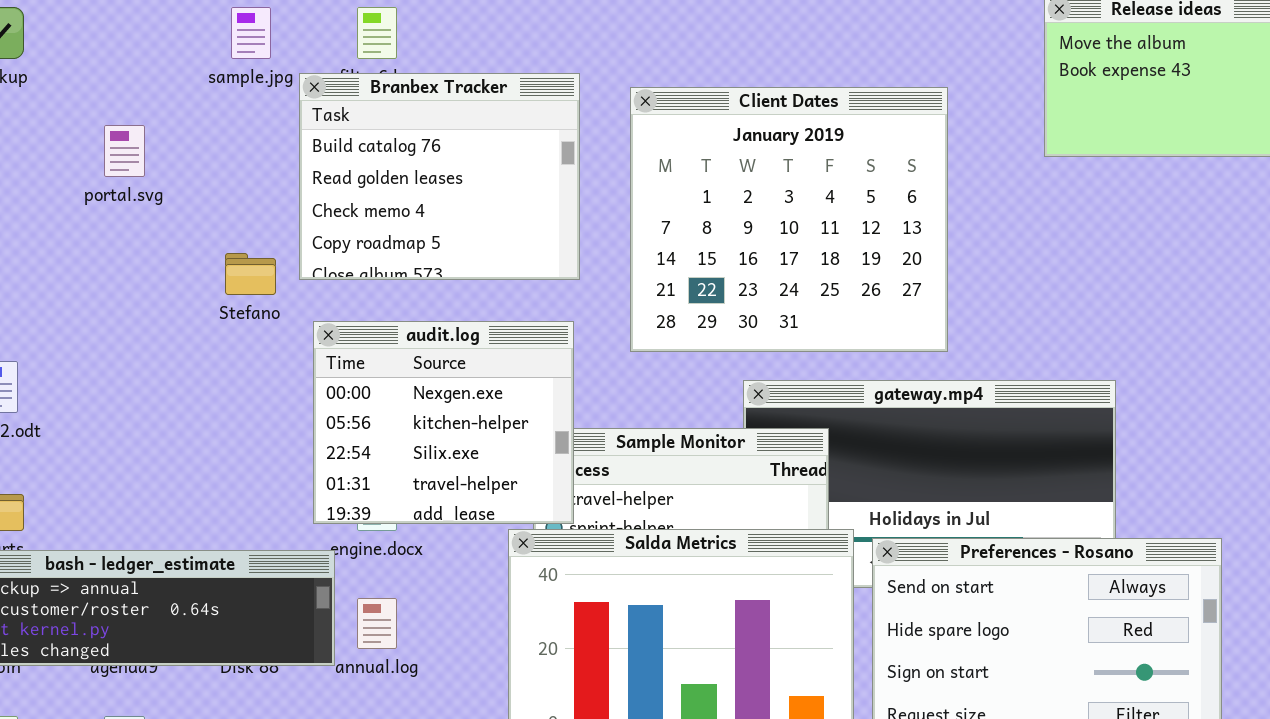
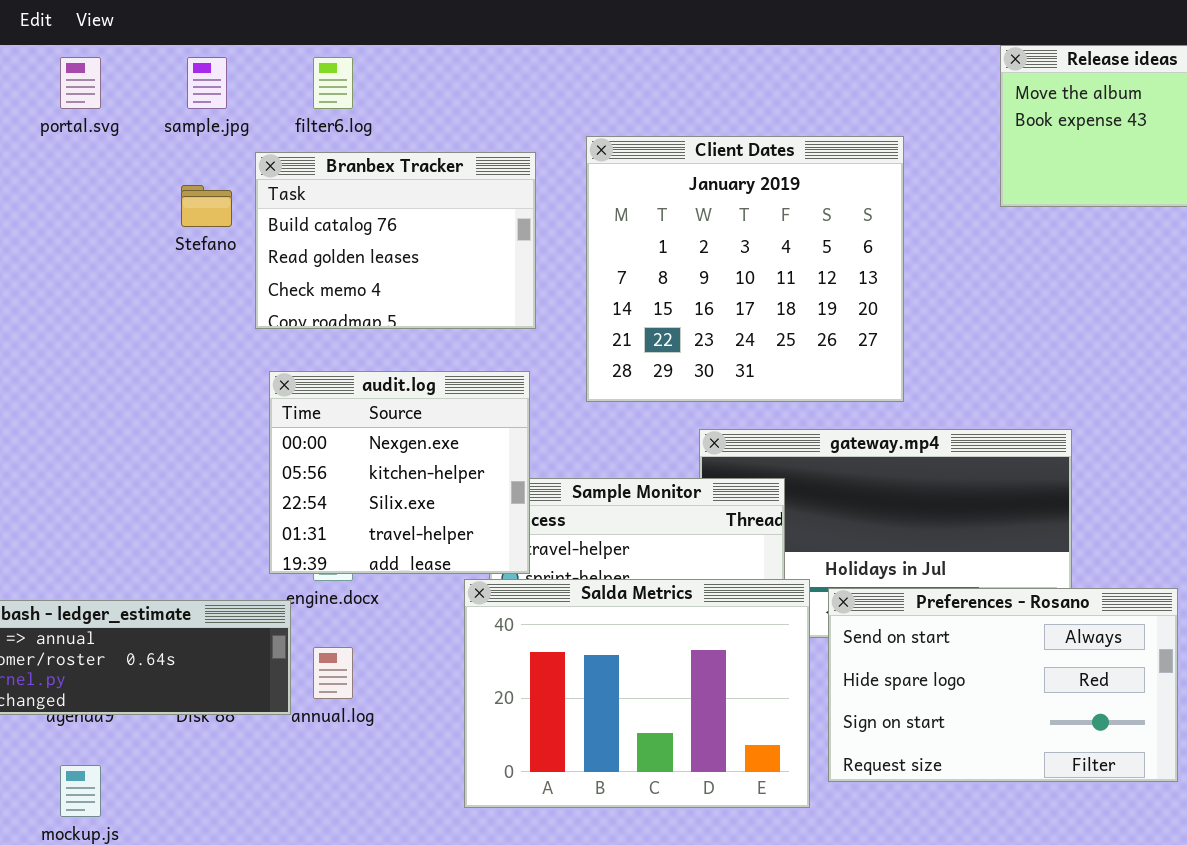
Branbex Tracker: [299,73,580,280] -> [255,152,536,329], resized
portal.svg: [104,125,145,177] -> [60,57,101,109], moved
Stefano: [225,253,276,295] -> [181,185,232,227], moved

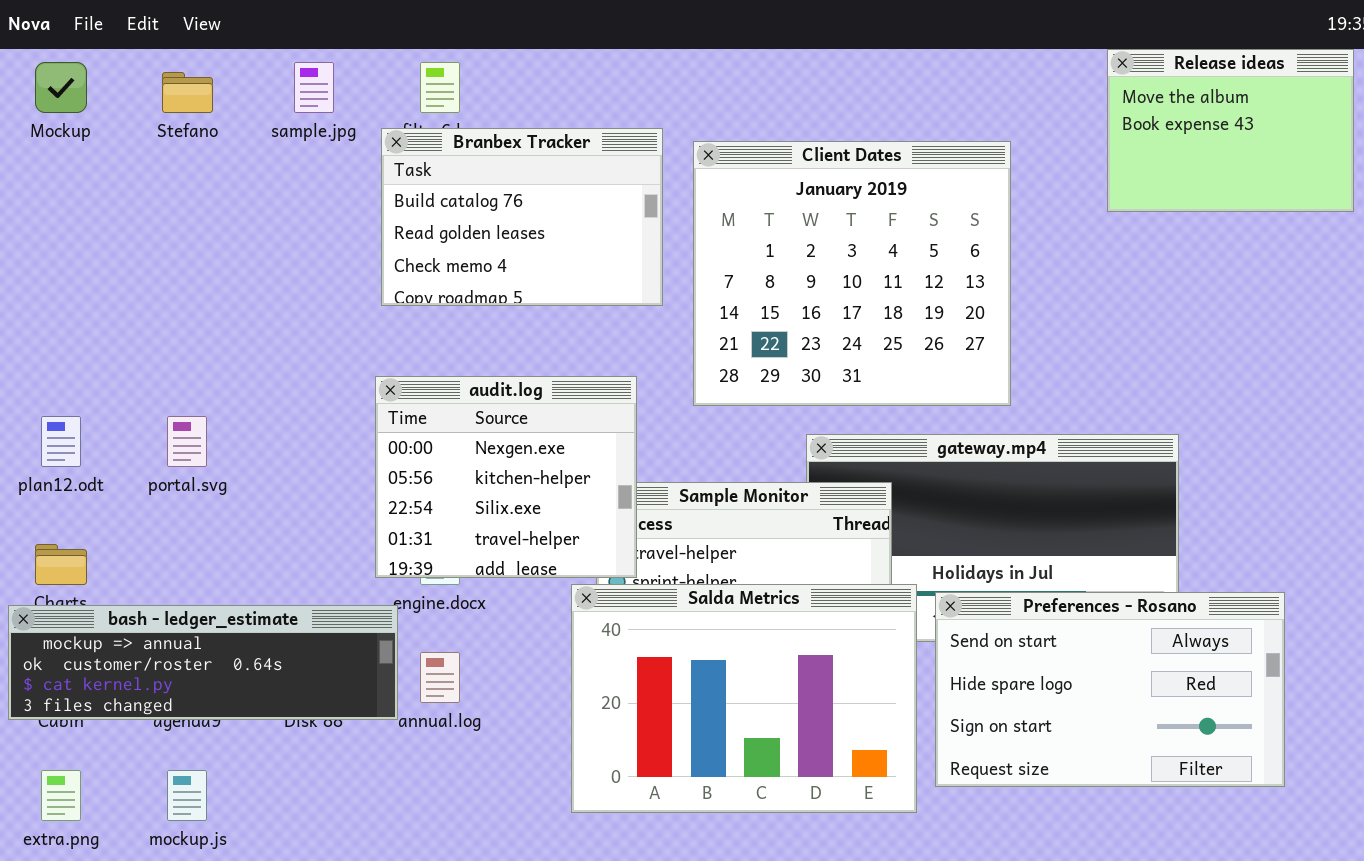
portal.svg: [60,57,101,109] -> [167,416,207,467], moved
Branbex Tracker: [255,152,536,329] -> [381,128,663,306], moved
Stefano: [181,185,232,227] -> [162,72,213,113], moved

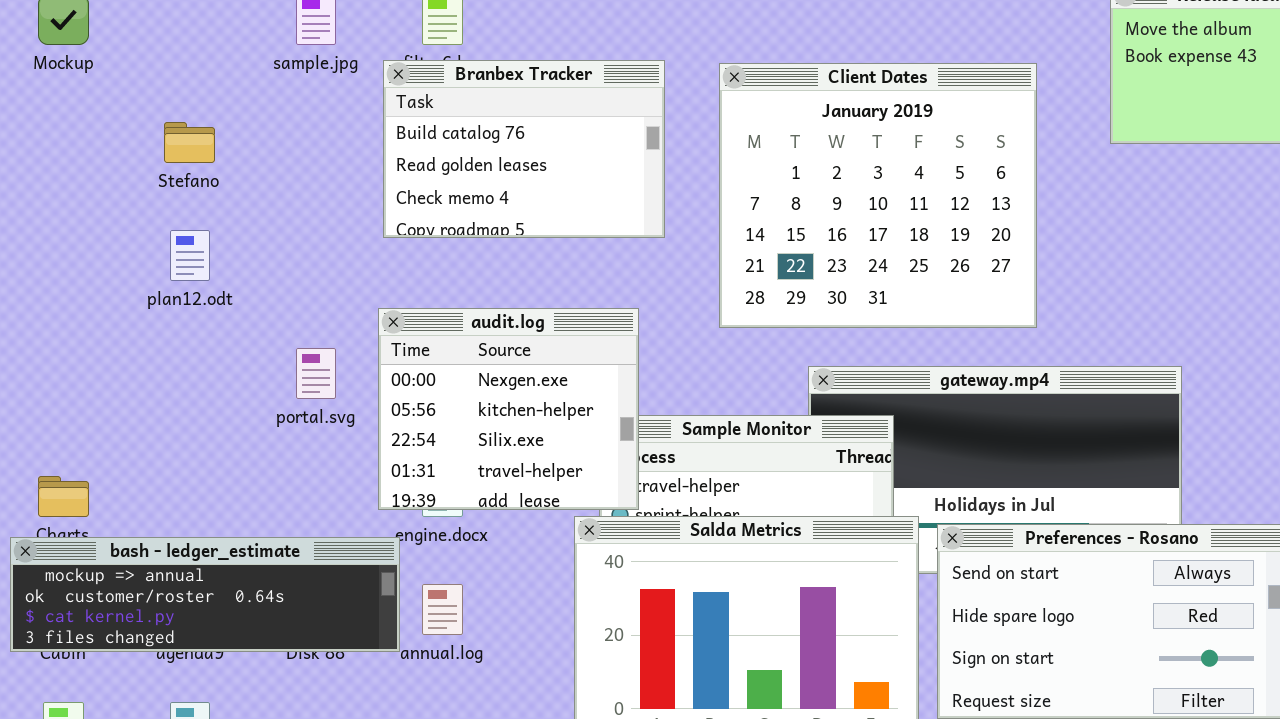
Stefano: [162,72,213,113] -> [164,122,215,163], moved
Client Dates: [693,141,1011,406] -> [719,63,1037,328], moved
plan12.odt: [41,416,81,467] -> [170,230,210,281], moved
portal.svg: [167,416,207,467] -> [296,348,336,399], moved

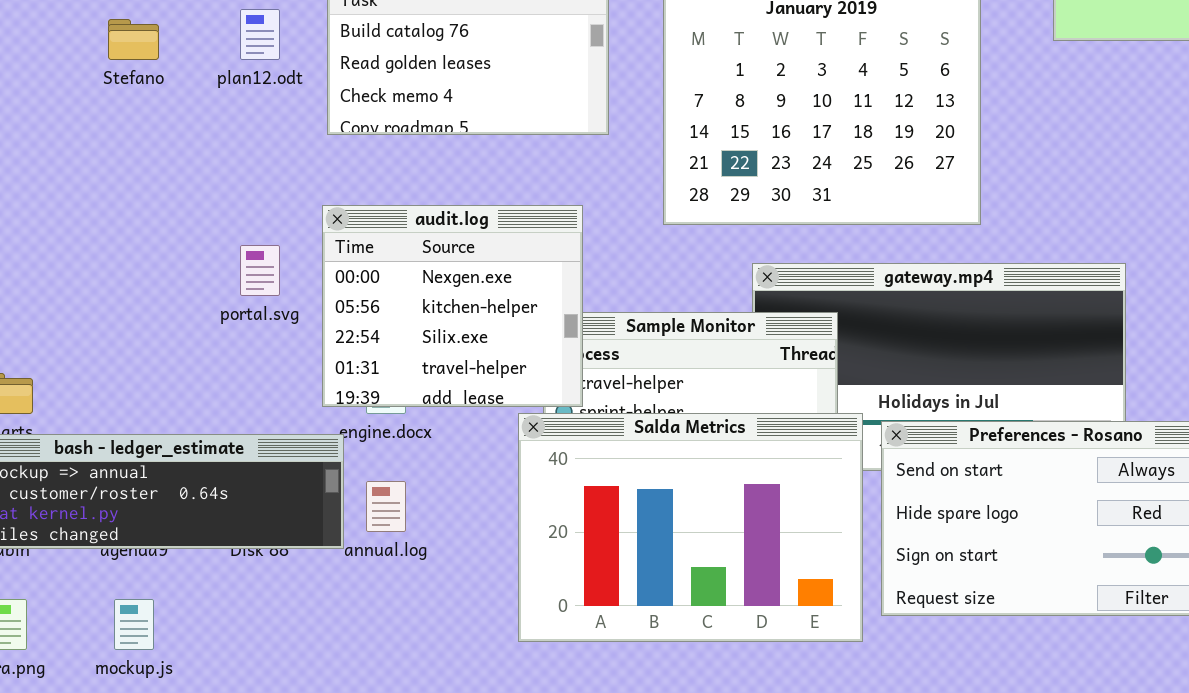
plan12.odt: [170,230,210,281] -> [240,9,280,60], moved

